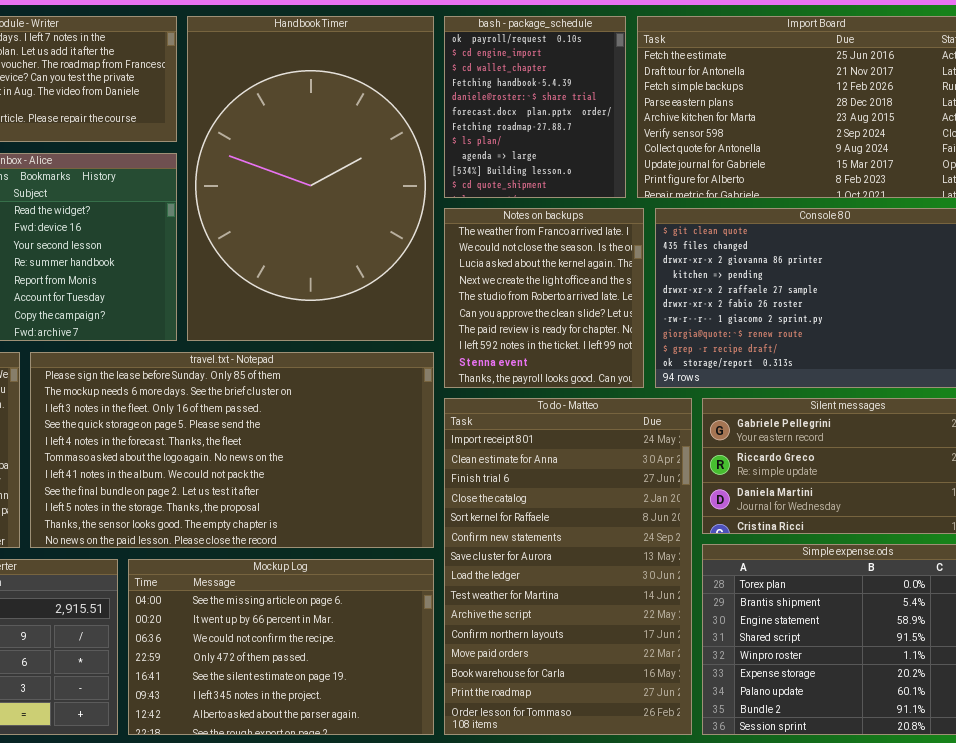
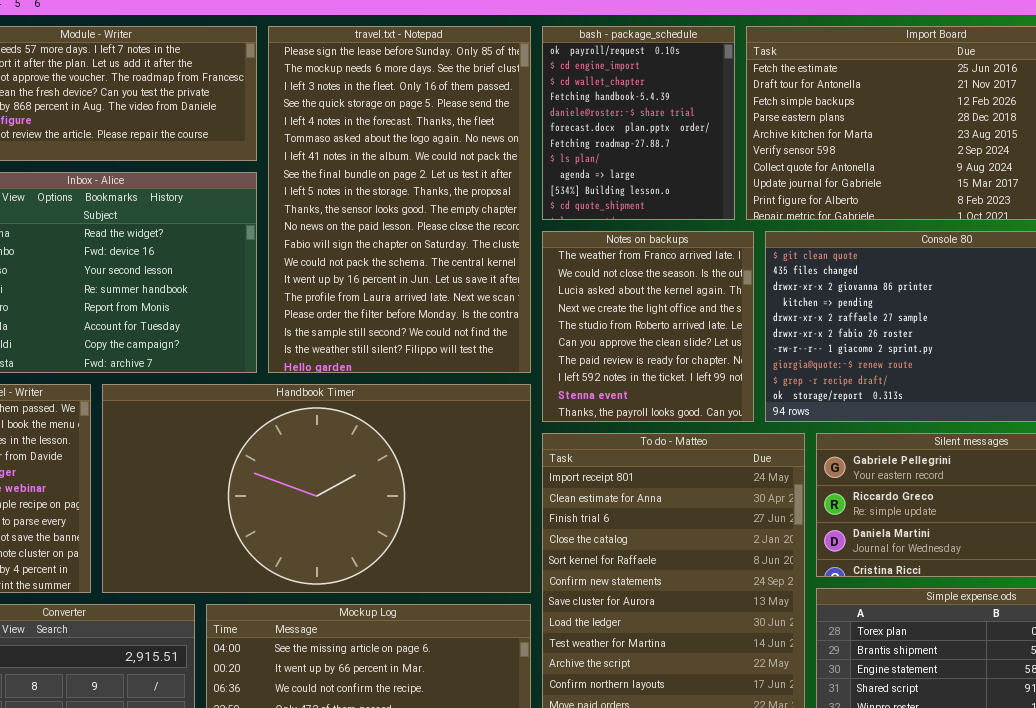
Handbook Timer: [187,16,434,341] -> [102,384,531,593], moved, resized
travel.txt - Notepad: [30,352,434,548] -> [268,26,531,373], moved, resized

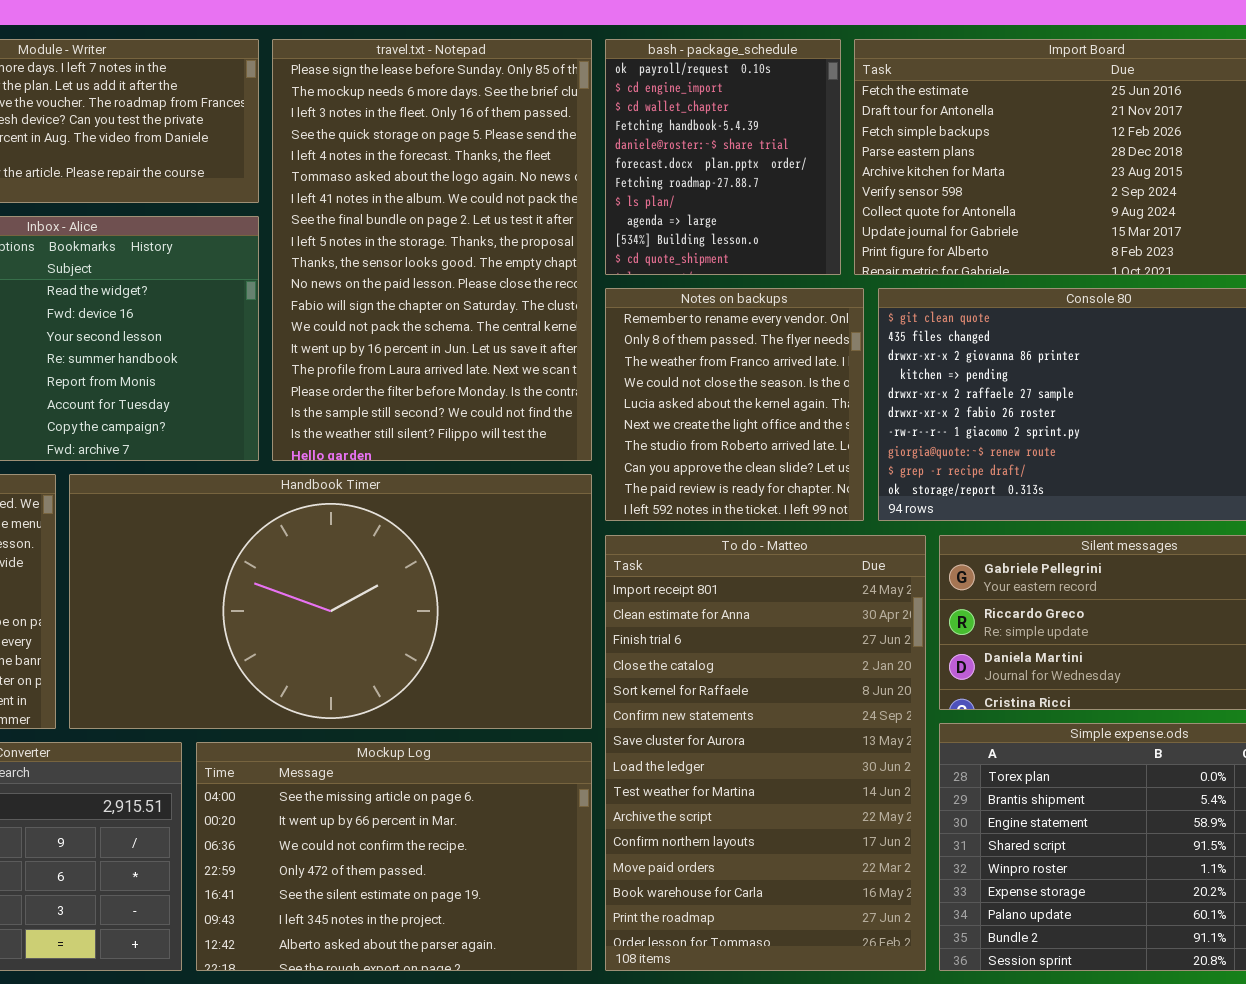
Notes on backups: [542,231,754,422] -> [605,288,864,521], scrolled up 2 rows

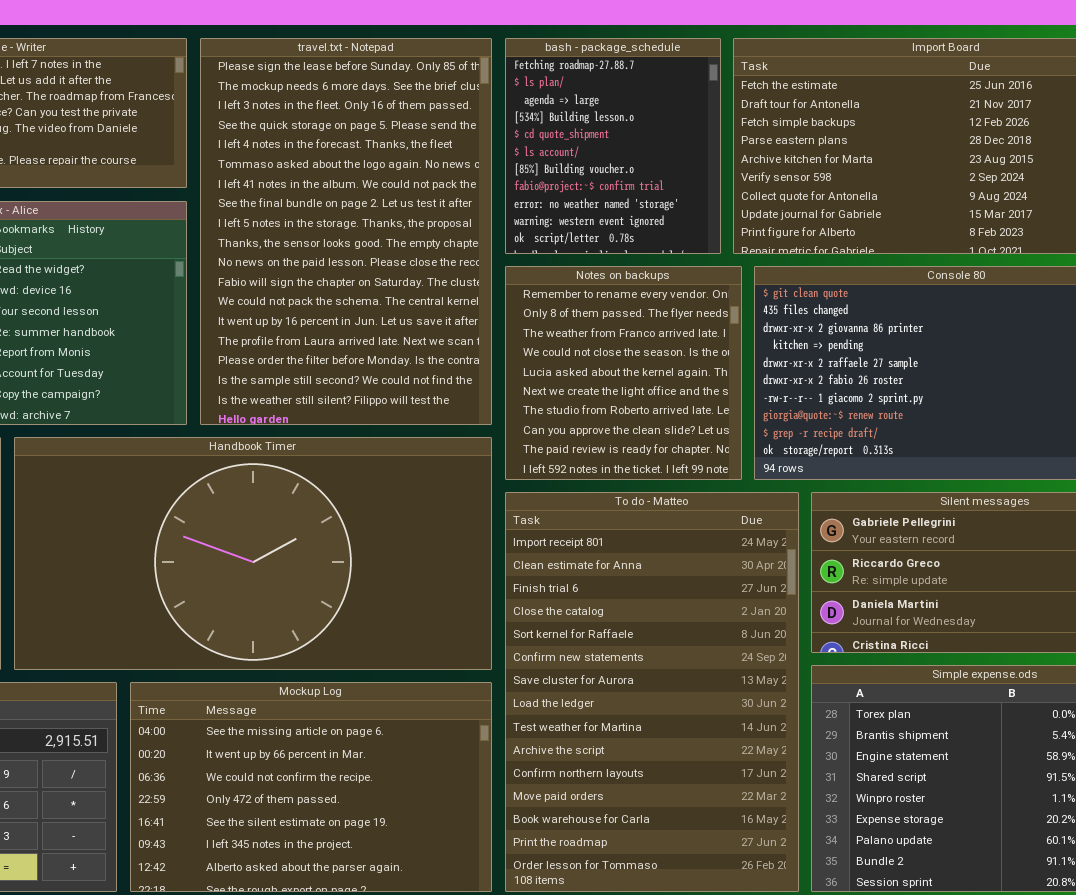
bash - package_schedule: [605,39,841,275] -> [505,38,721,254], scrolled down 6 rows

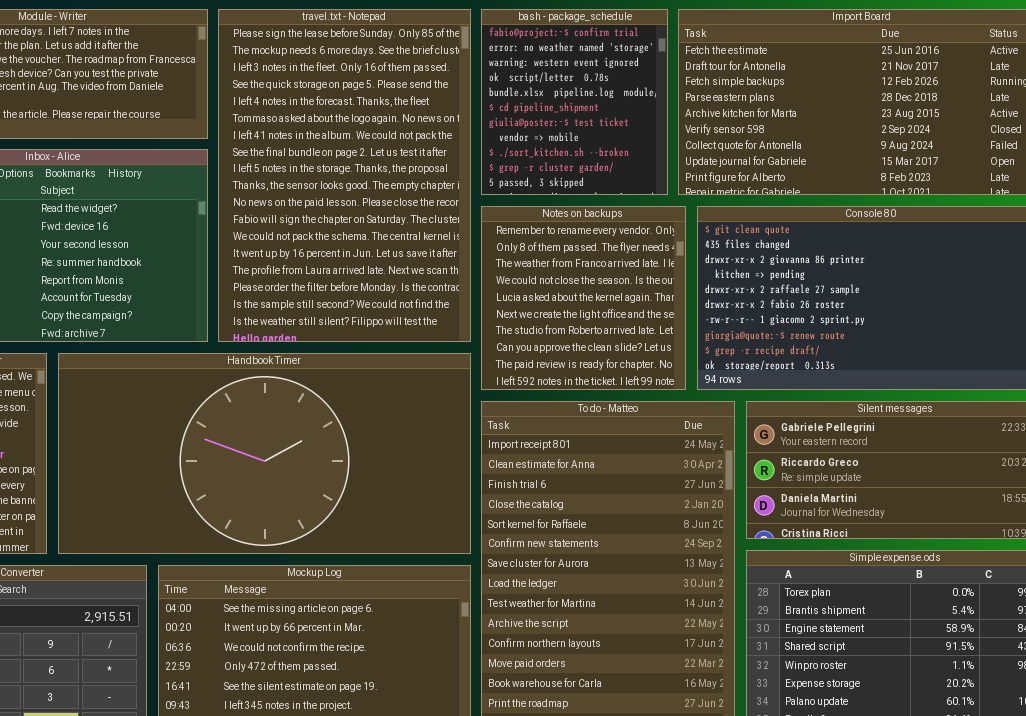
bash - package_schedule: [505,38,721,254] -> [481,9,668,195], scrolled down 7 rows

